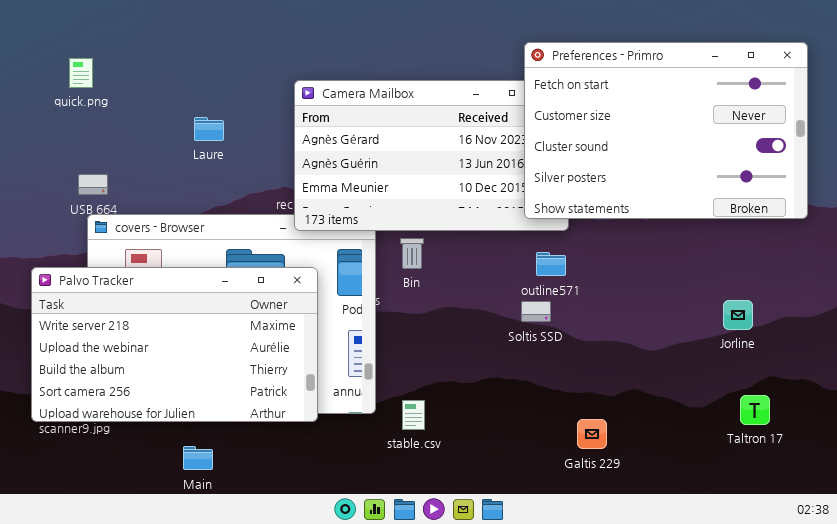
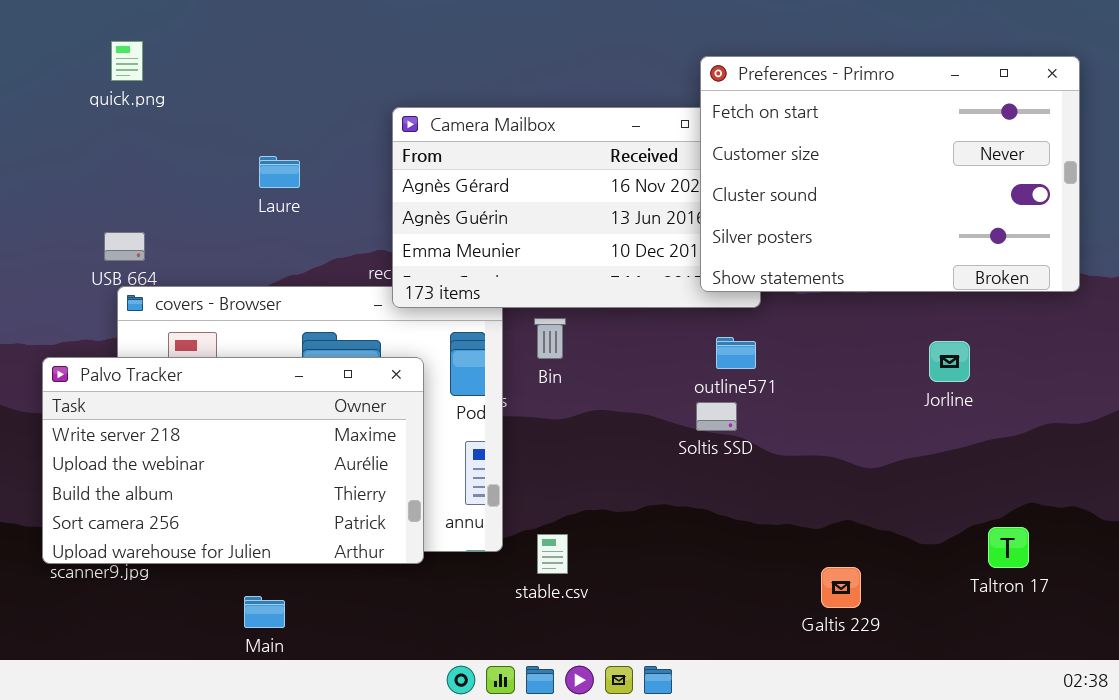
quick.png: [69,58,93,88] -> [111,41,143,81], moved
Jorline: [723,300,753,330] -> [929,341,970,382], moved
Galtis 229: [577,419,607,449] -> [821,567,861,608], moved

